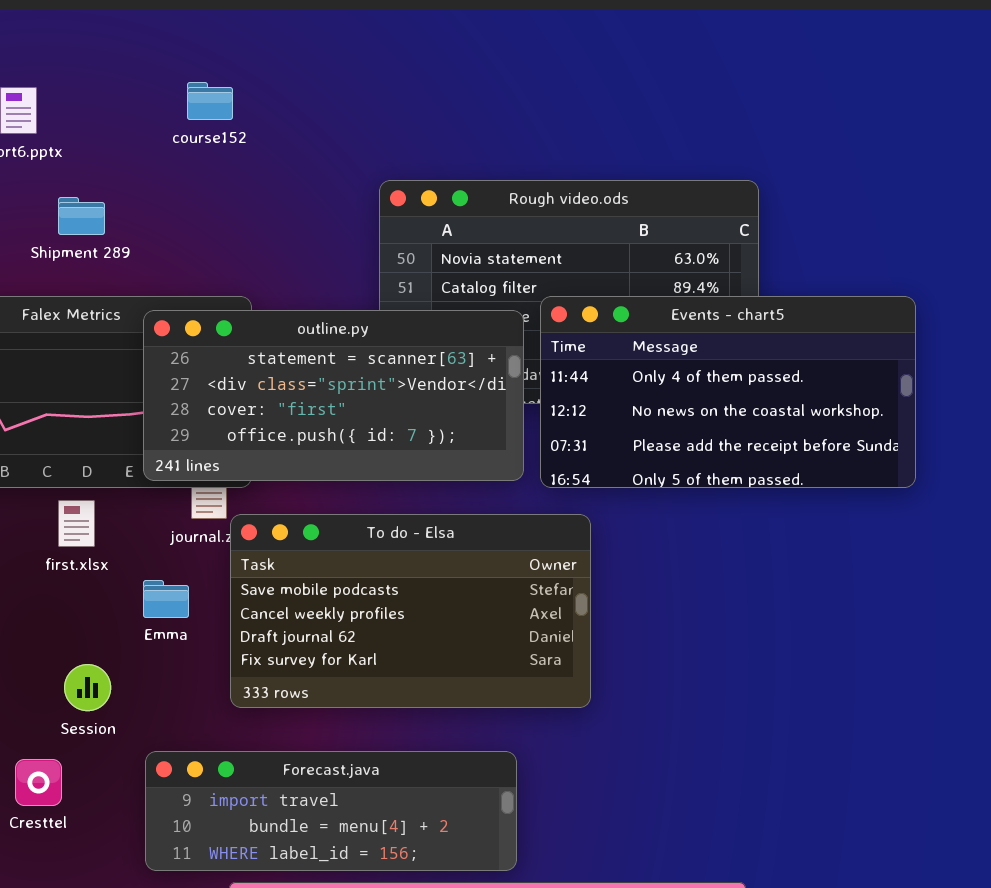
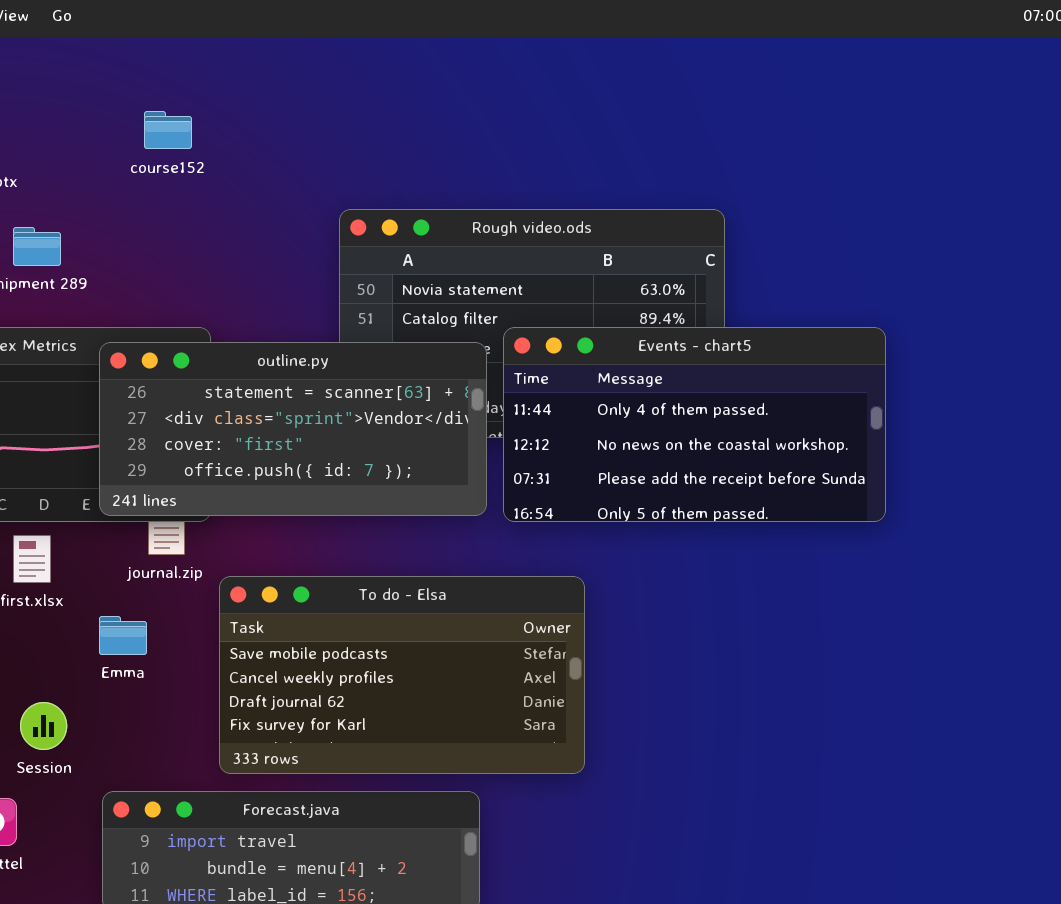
To do - Elsa: [230,514,591,708] -> [219,576,585,774], moved

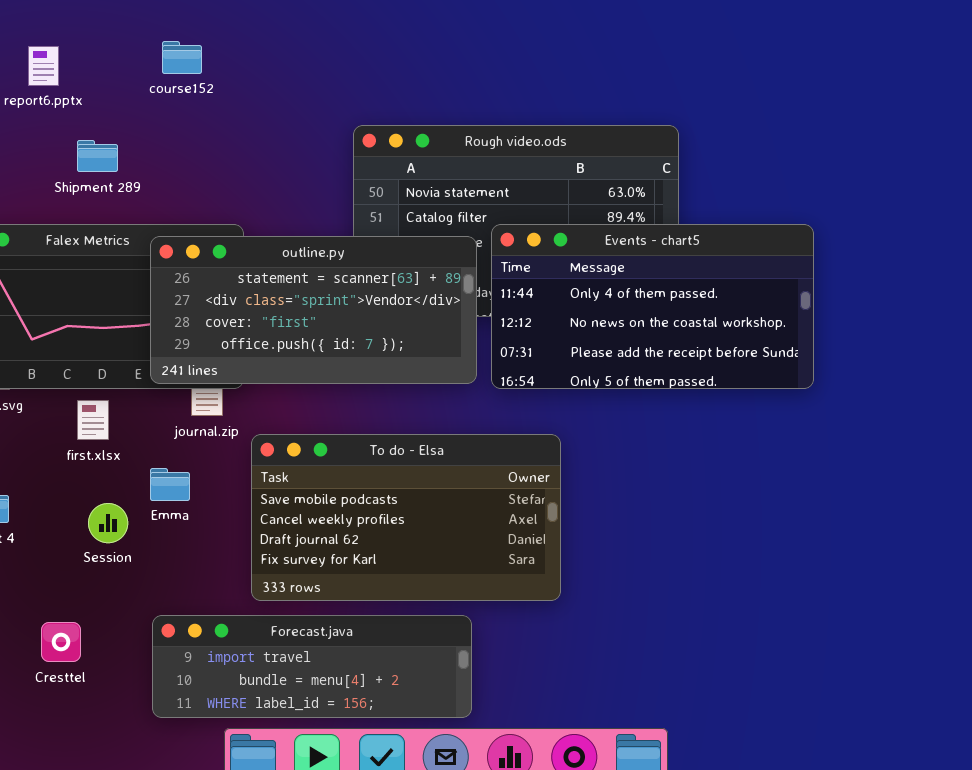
course152: [144,111,192,149] -> [162,41,202,74], moved
Session: [20,702,67,750] -> [88,503,128,543], moved

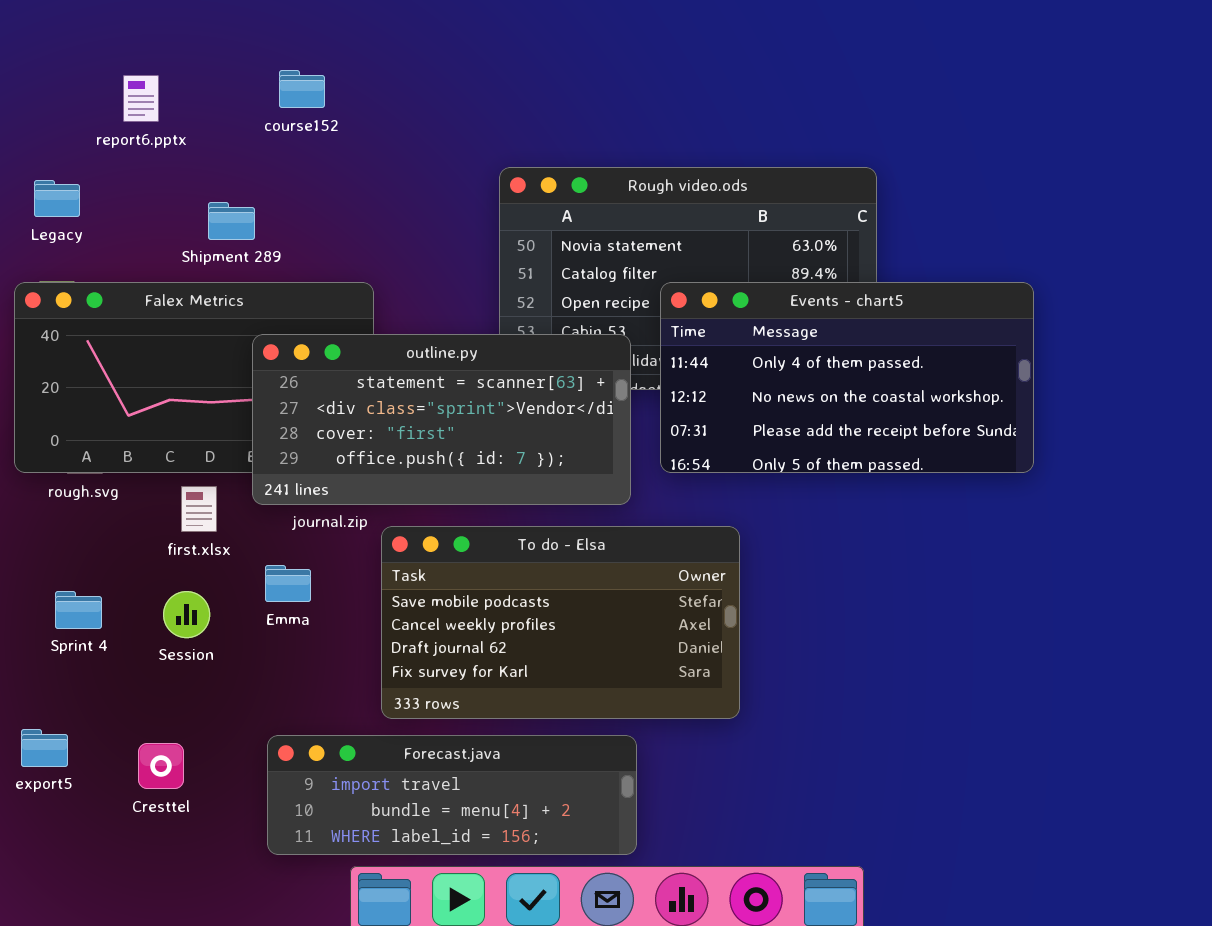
Shipment 289: [77,140,118,172] -> [208,202,255,240], moved
outline.py: [150,236,477,384] -> [252,334,631,505], moved
Session: [88,503,128,543] -> [163,591,210,638], moved

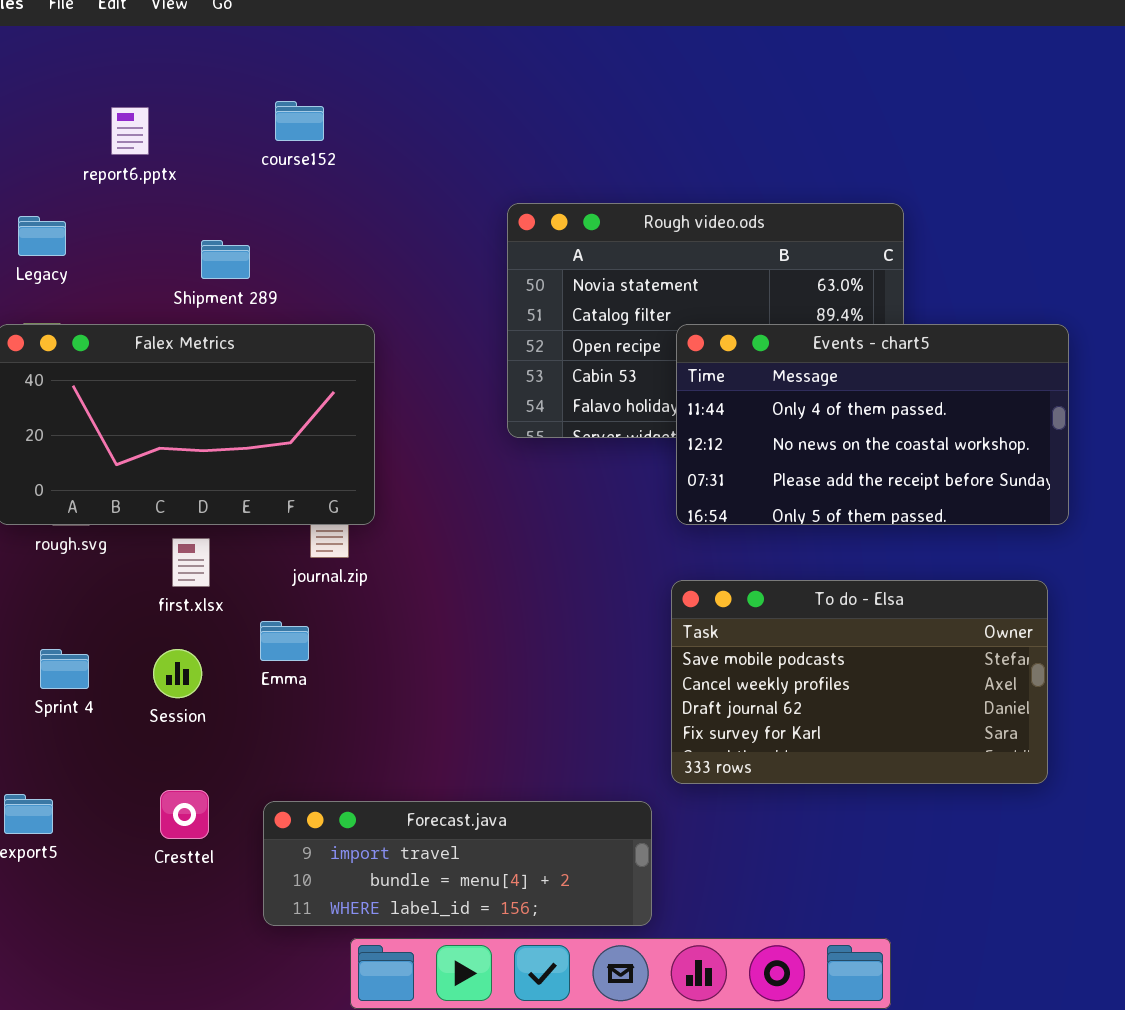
outline.py: [252,334,631,505] -> none, closed
To do - Elsa: [381,526,740,719] -> [671,580,1048,784], moved
Cresttel: [138,743,184,789] -> [160,790,209,839], moved

